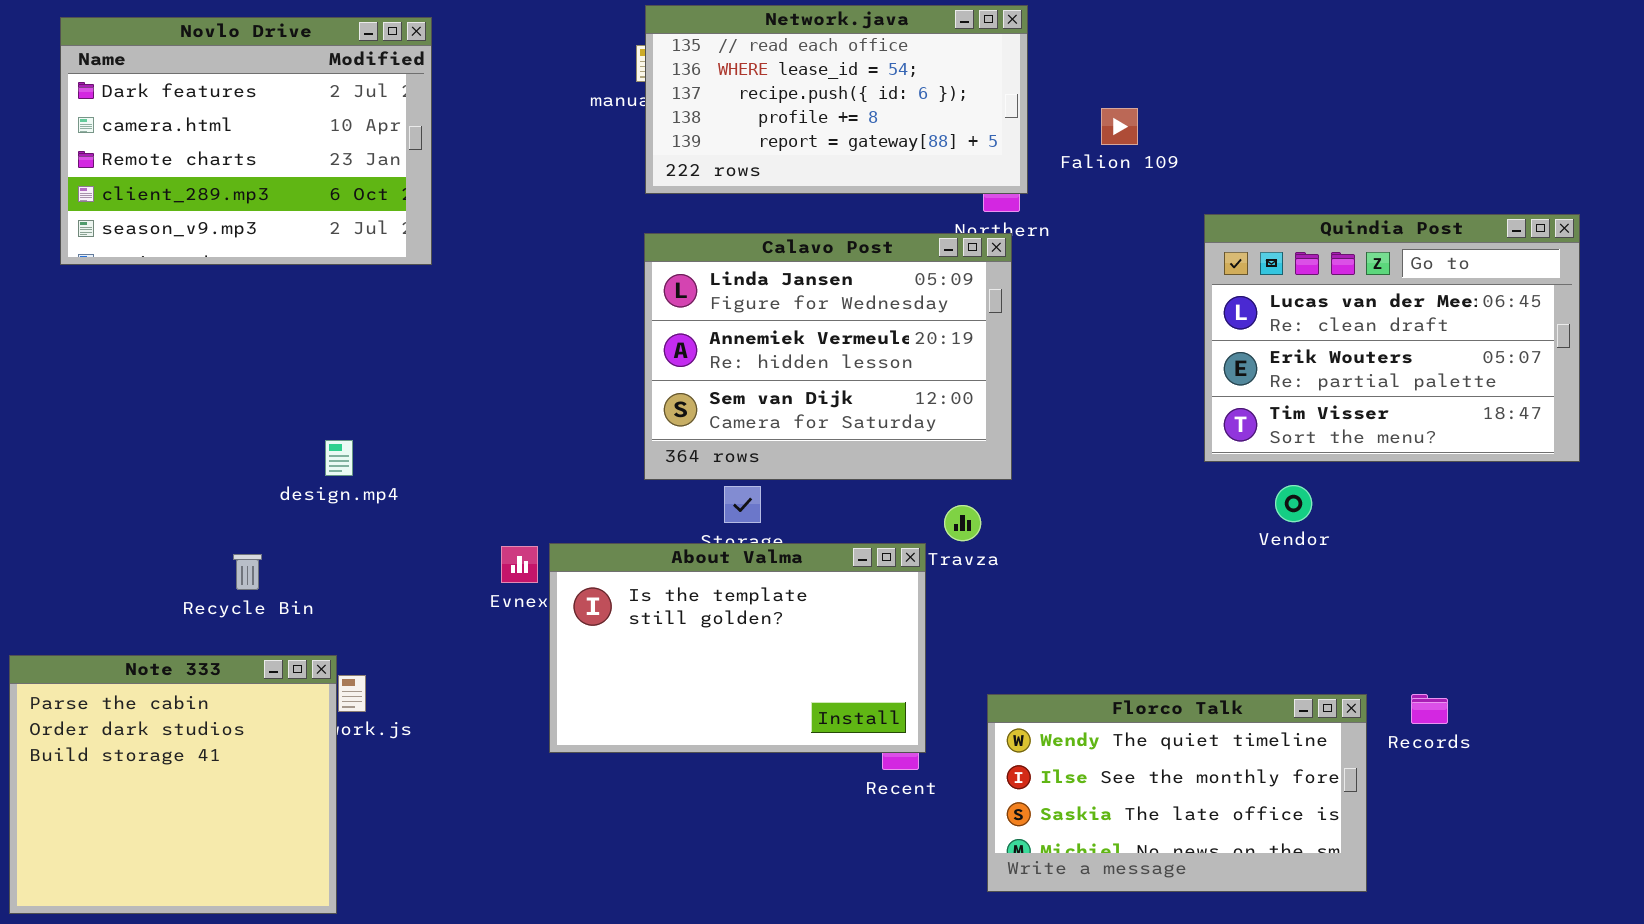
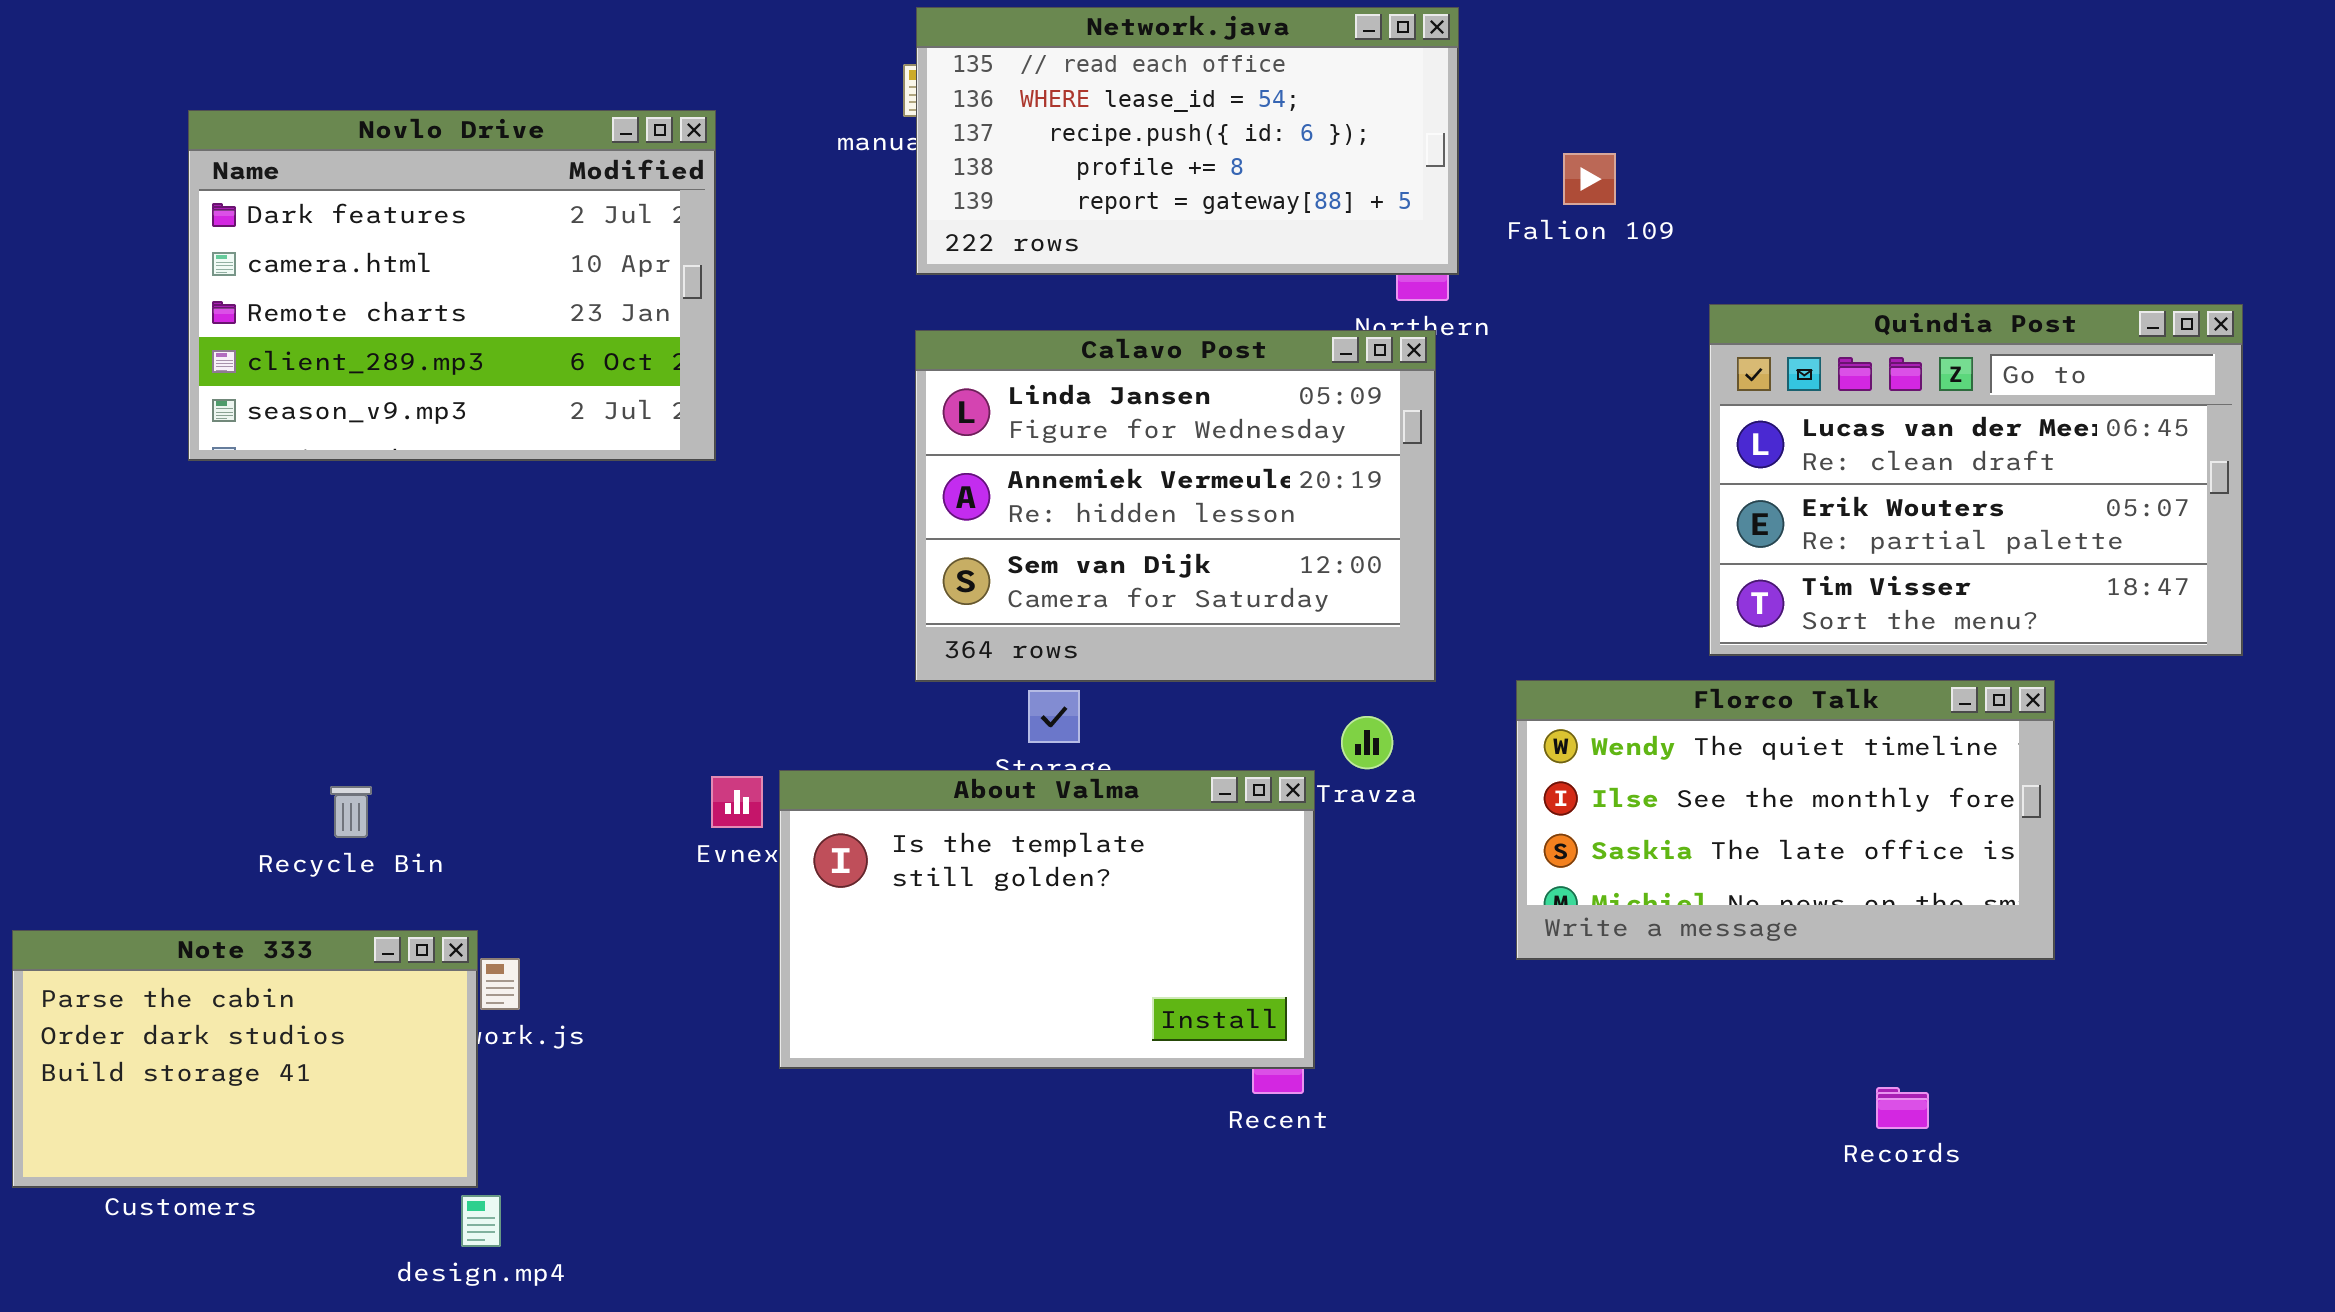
Novlo Drive: [60,17,432,265] -> [188,110,716,461], moved
design.mp4: [325,440,353,476] -> [461,1195,501,1247], moved
Note 333: [9,655,337,914] -> [12,930,478,1188], resized
Florco Talk: [987,694,1367,892] -> [1516,680,2055,960], moved
Records: [1411,694,1448,724] -> [1876,1087,1929,1129], moved

